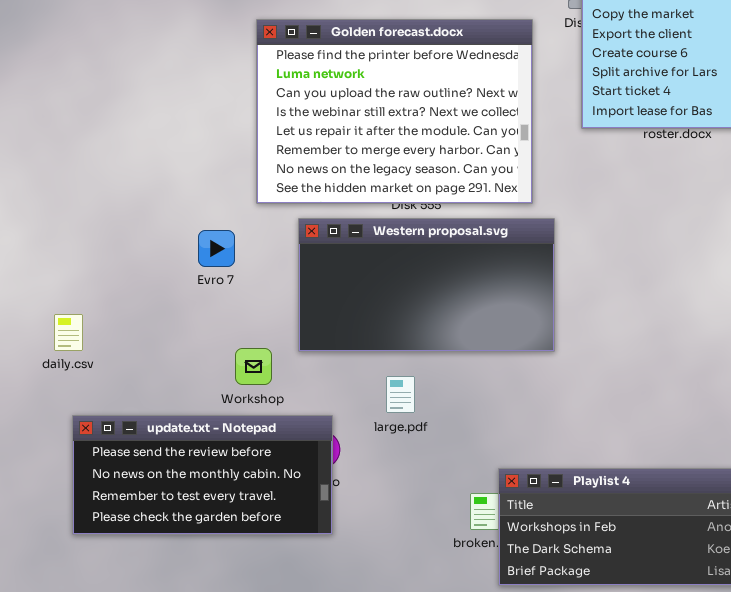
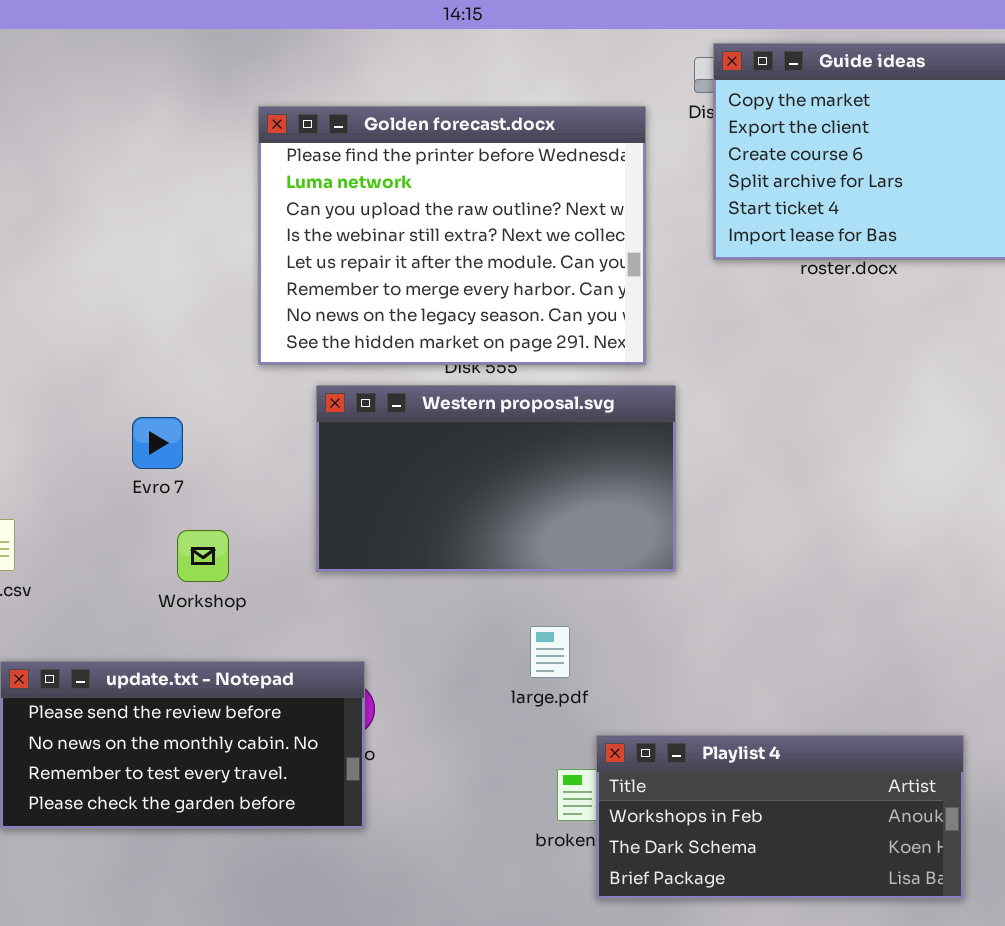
Evro 7: [198,230,235,267] -> [132,417,183,469], moved
Workshop: [235,348,272,385] -> [177,530,229,582], moved
large.pdf: [386,376,415,413] -> [530,626,570,678], moved

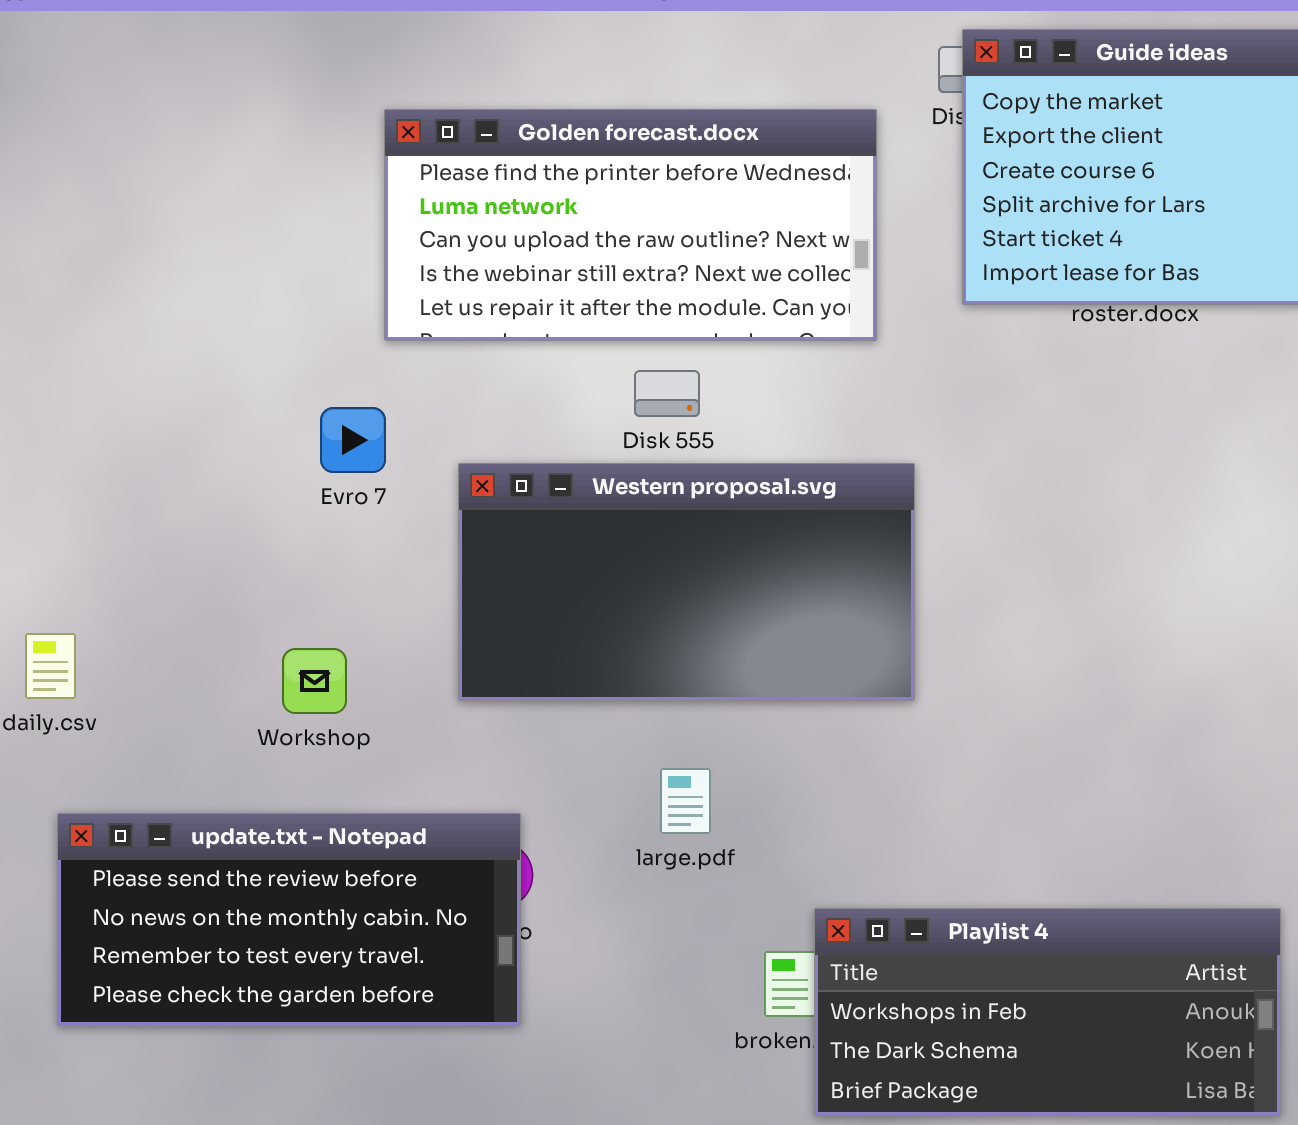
Golden forecast.docx: [258,106,646,365] -> [384,109,877,341], resized
Evro 7: [132,417,183,469] -> [320,407,386,473], moved
large.pdf: [530,626,570,678] -> [660,768,711,834], moved

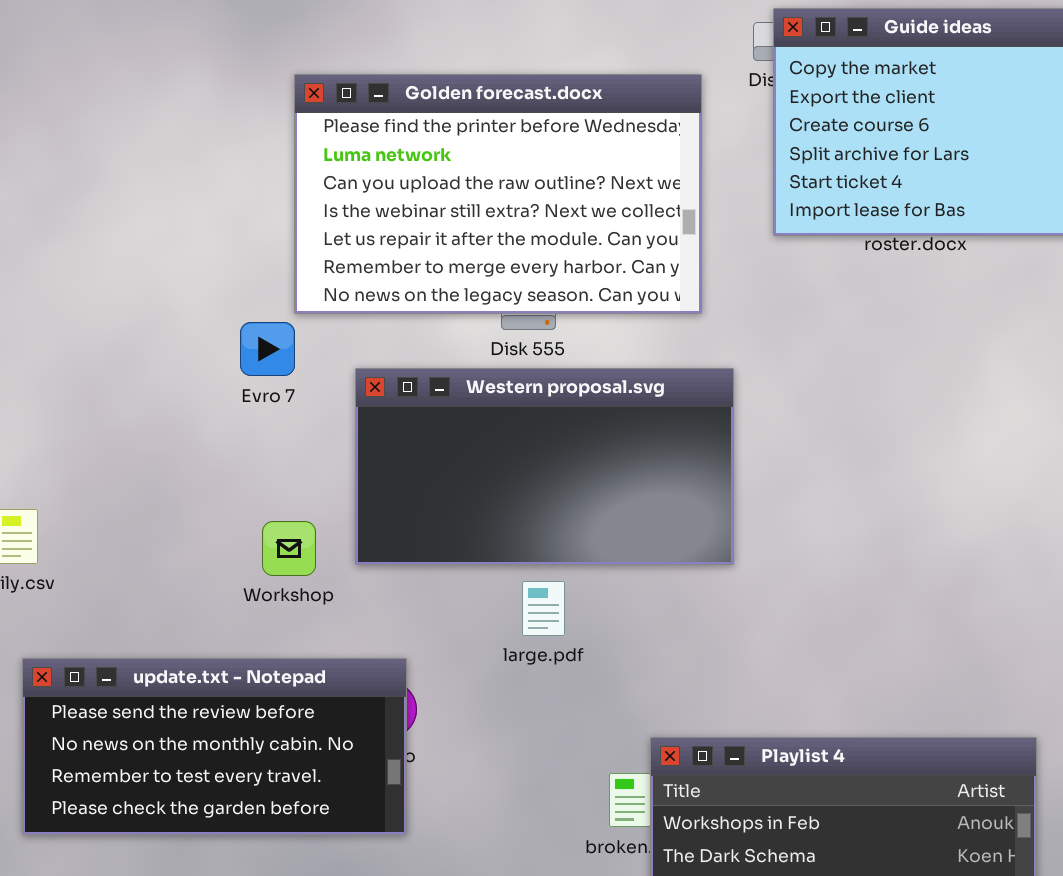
Golden forecast.docx: [384,109,877,341] -> [294,74,702,314], resized
Workshop: [282,648,347,714] -> [262,521,316,576], moved
large.pdf: [660,768,711,834] -> [522,581,565,636], moved

